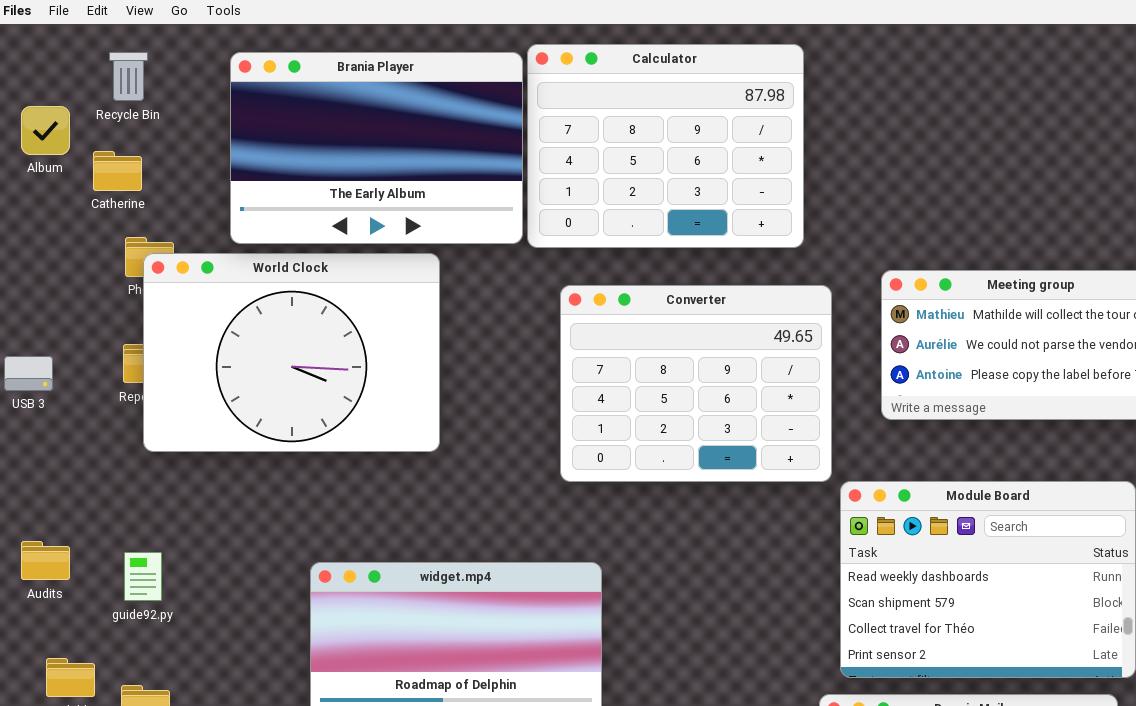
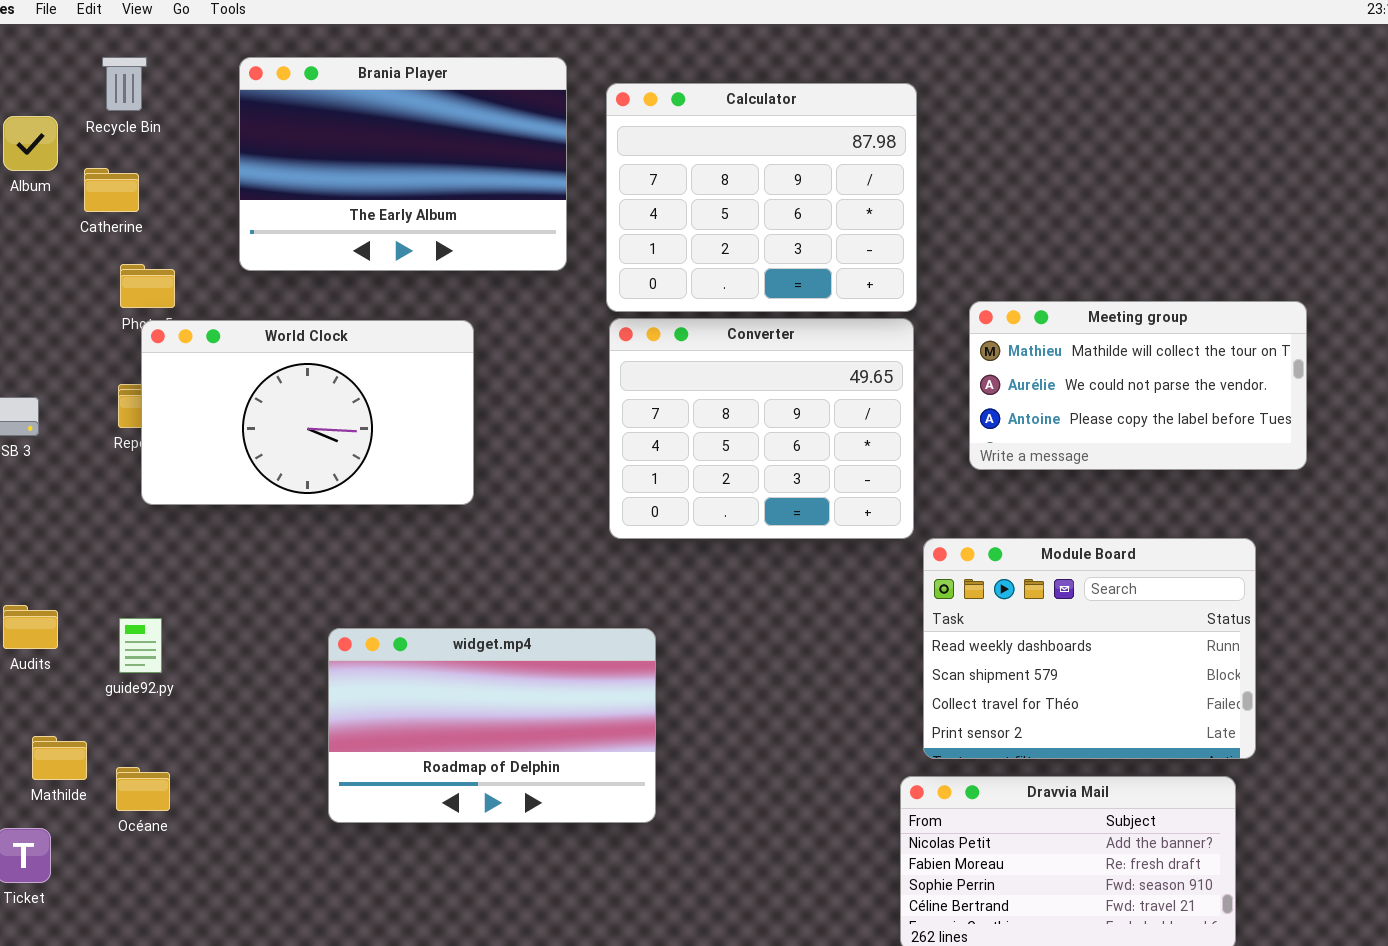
Calculator: [527,44,804,248] -> [606,83,917,312], moved
World Clock: [143,253,440,452] -> [141,320,474,505], resized

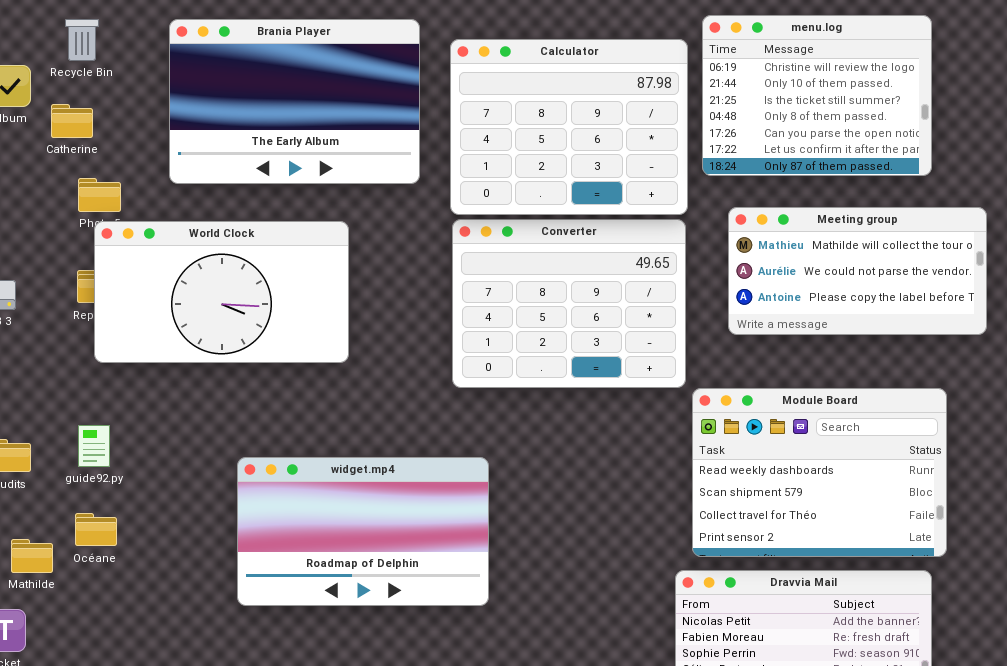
menu.log: none -> [702,15,932,176], opened
guide92.py: [119,618,162,673] -> [78,425,110,467], moved
Océane: [116,767,170,811] -> [75,513,117,546], moved

